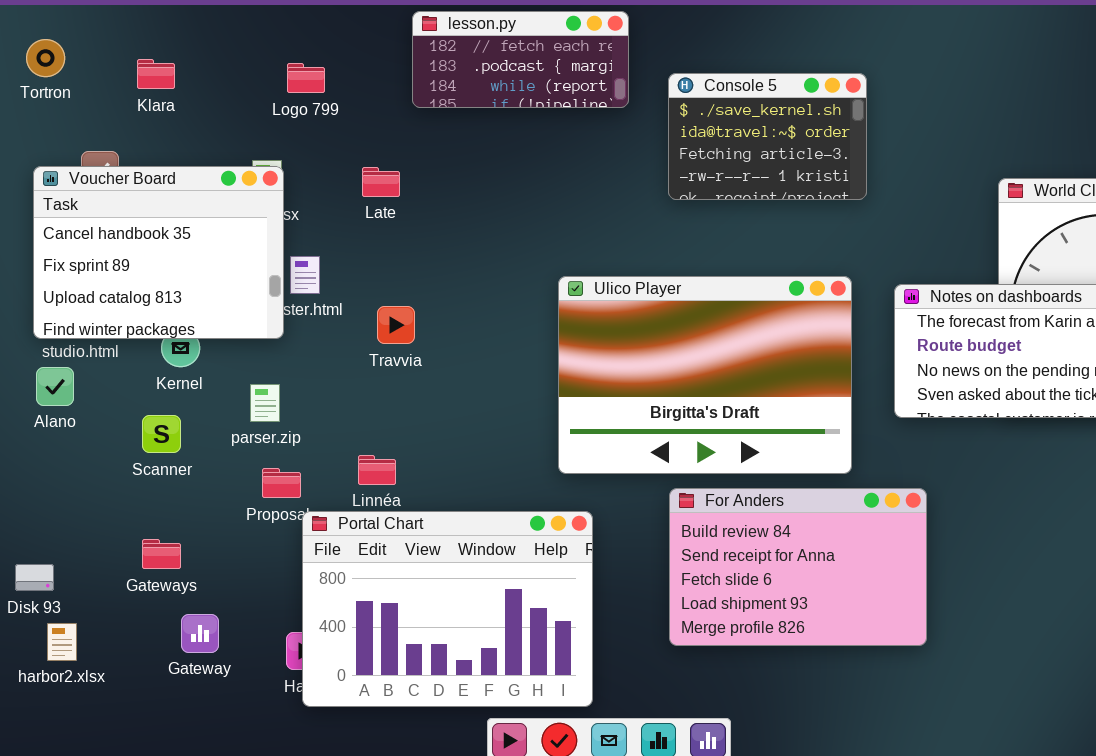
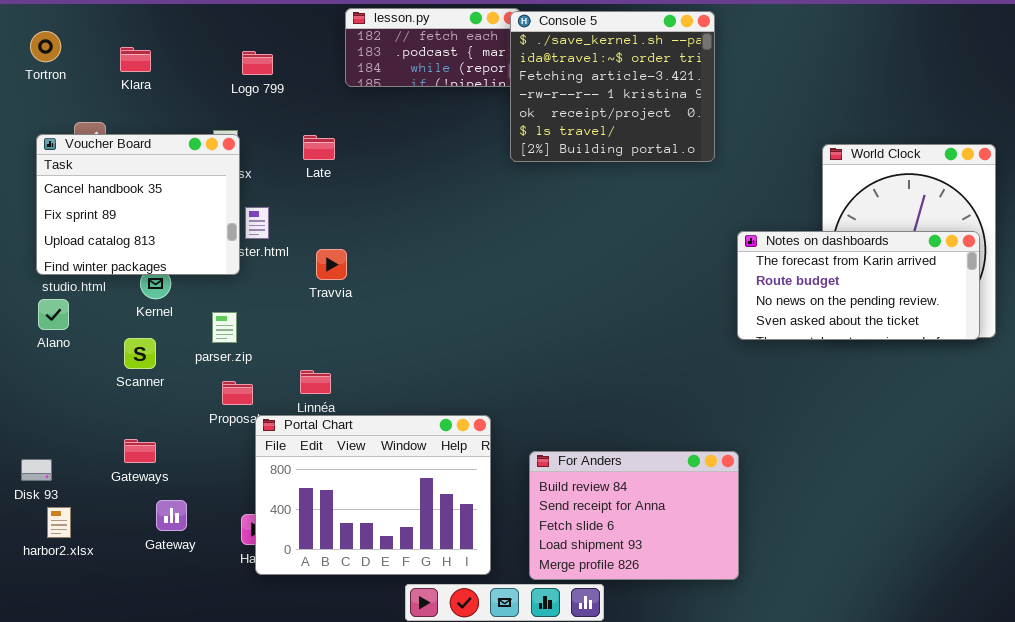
Console 5: [668,73,867,200] -> [510,11,715,162], resized
Ulico Player: [558,276,852,474] -> none, closed
For Anders: [669,488,927,646] -> [529,451,739,580], moved

